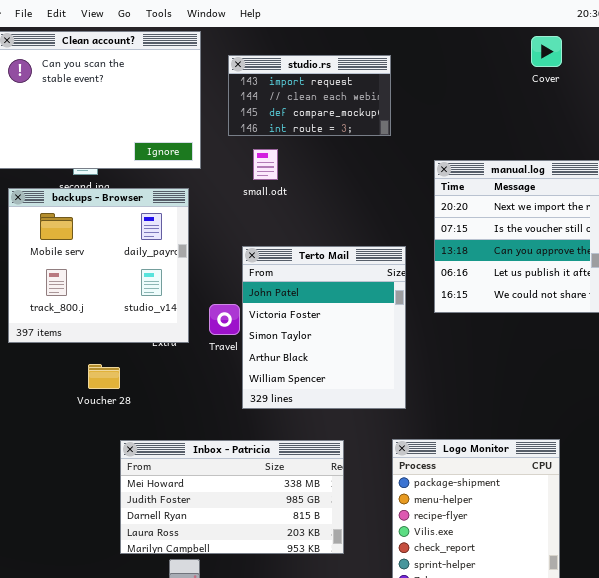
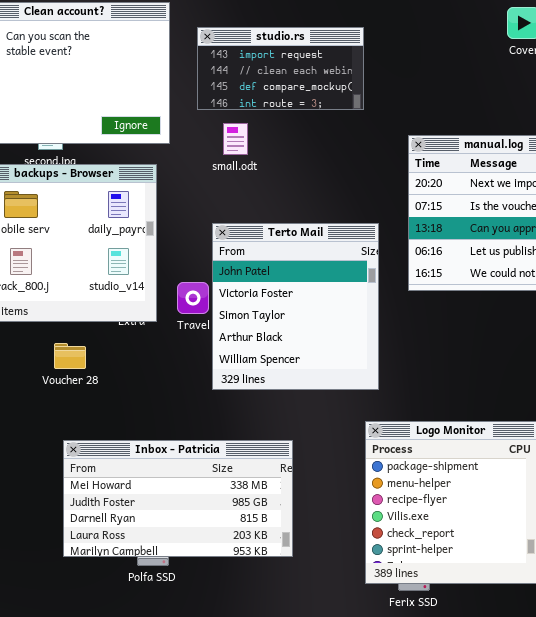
Inbox - Patricia: [120,440,344,554] -> [63,440,293,557], moved

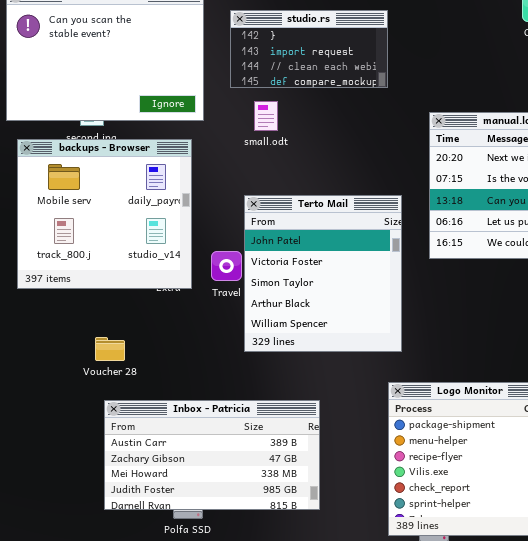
studio.rs: [197,27,364,110] -> [230,10,388,88], scrolled up 1 row
Voucher 28: [54,343,86,369] -> [95,337,125,361], moved
Inbox - Patricia: [63,440,293,557] -> [104,400,320,510], scrolled up 2 rows

